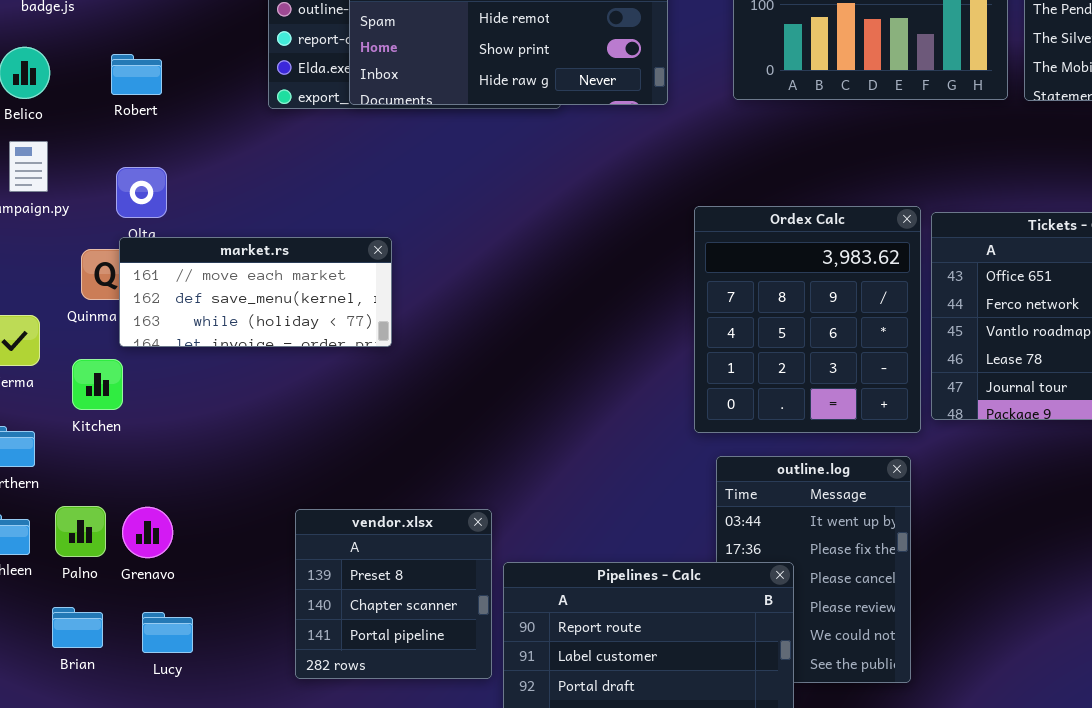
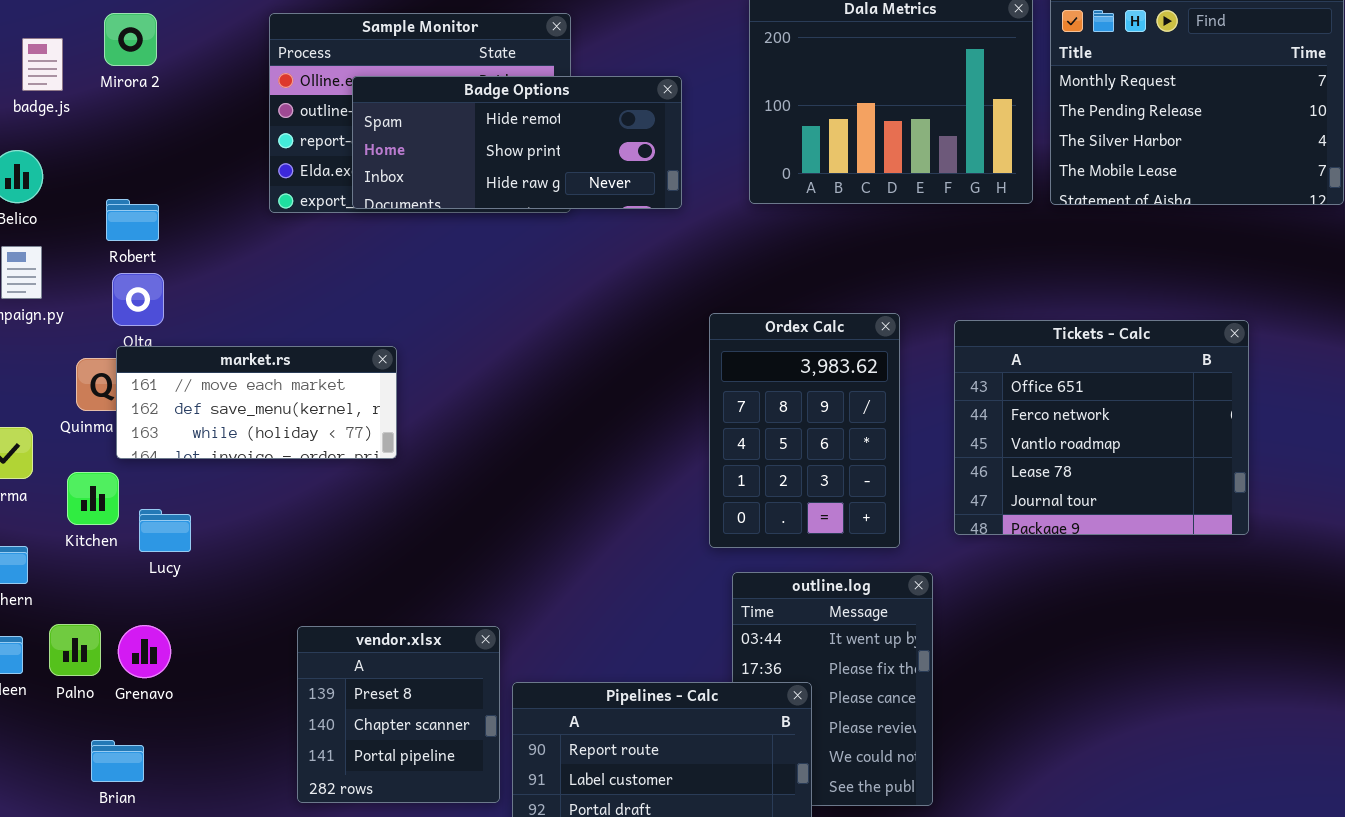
Robert: [111,54,162,95] -> [106,199,159,241], moved
Ordex Calc: [694,206,921,433] -> [709,313,900,548], resized
Brian: [52,607,103,648] -> [91,740,144,782], moved
Lucy: [142,612,193,653] -> [139,509,191,552], moved

